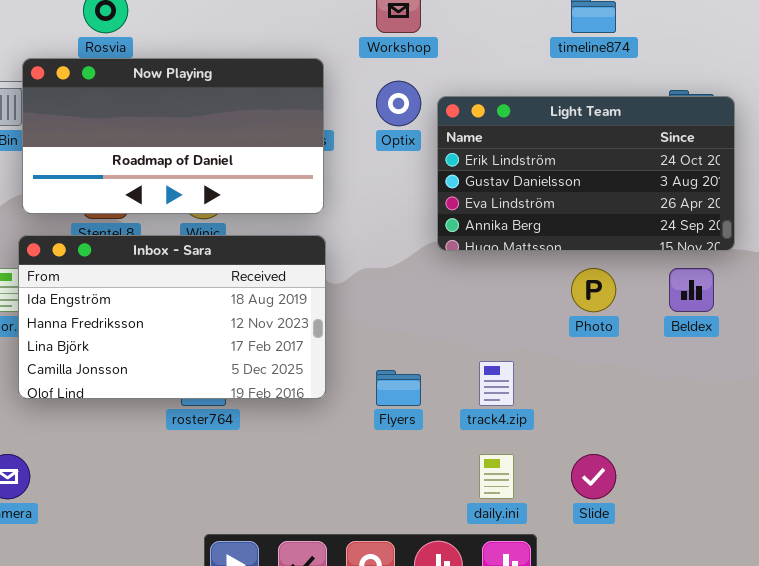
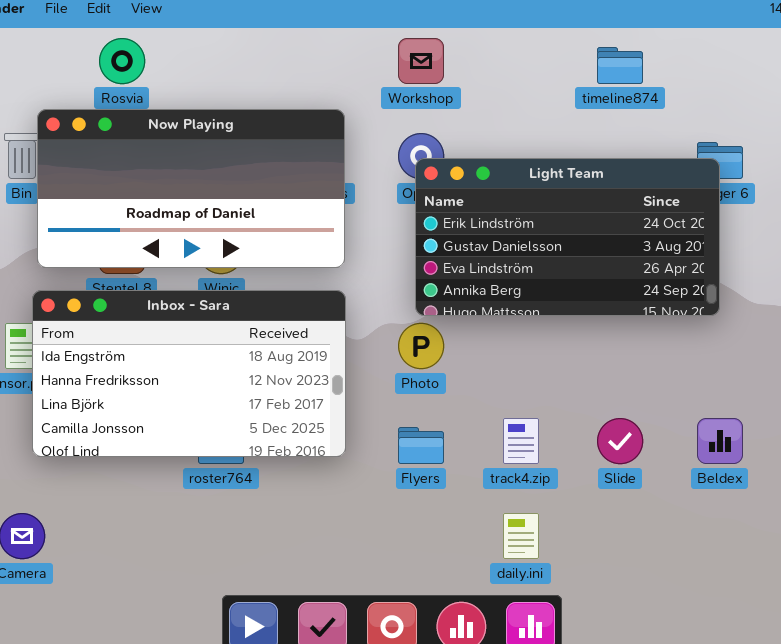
Light Team: [437,96,735,251] -> [415,158,720,316], moved
Photo: [571,268,616,312] -> [398,323,444,369], moved
Beldex: [669,268,714,312] -> [697,418,743,464], moved
Slide: [571,454,616,499] -> [597,418,643,464], moved

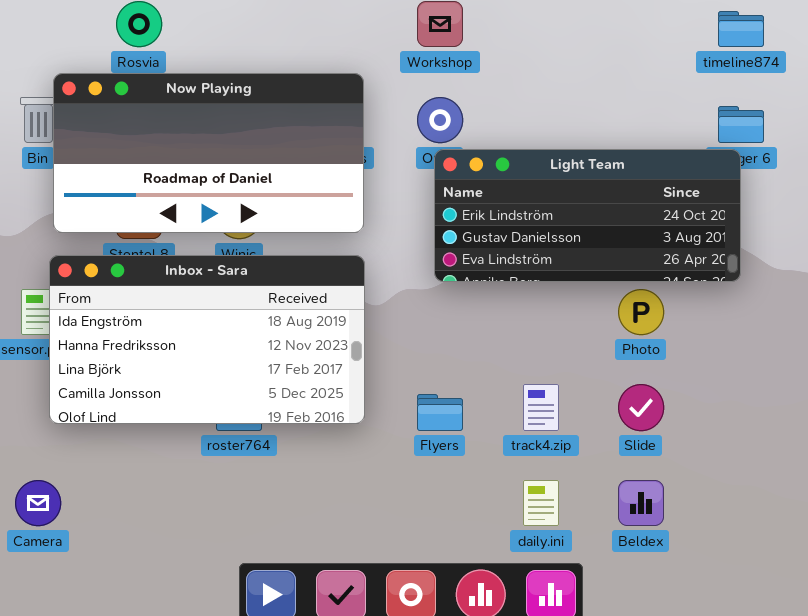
timeline874: [597,47,643,84] -> [718,11,764,47], moved
Light Team: [415,158,720,316] -> [434,149,741,282], resized
Photo: [398,323,444,369] -> [618,289,664,335], moved
Beldex: [697,418,743,464] -> [618,480,664,526], moved

